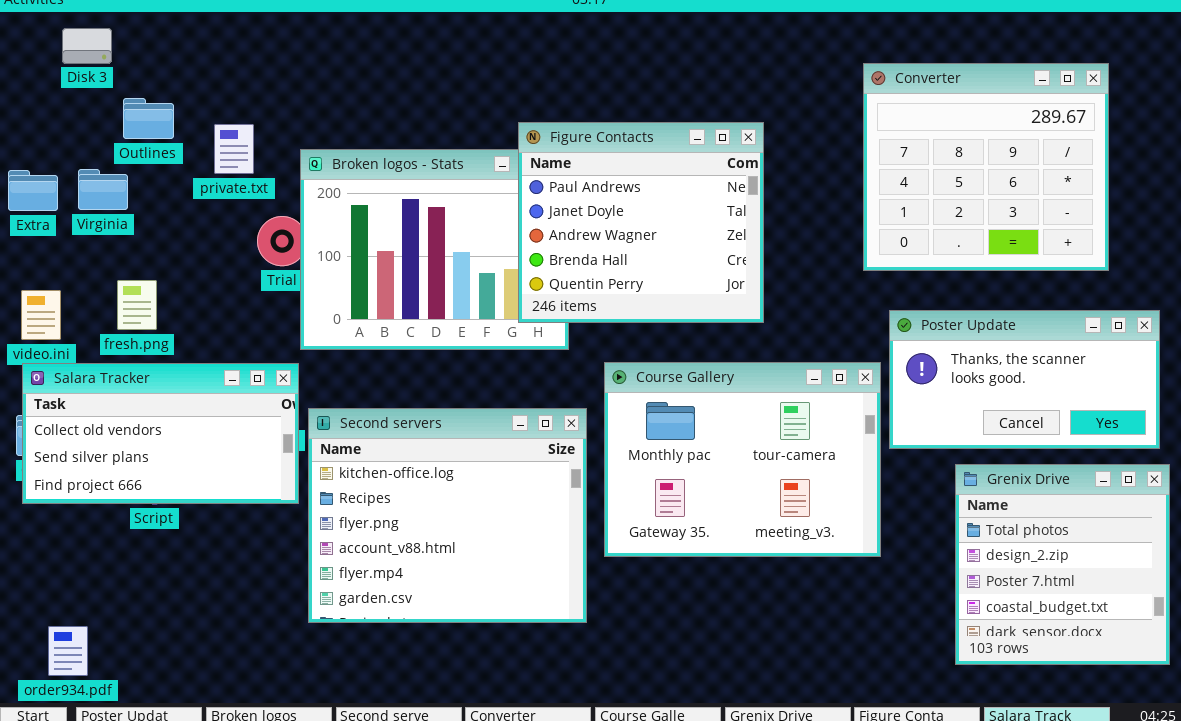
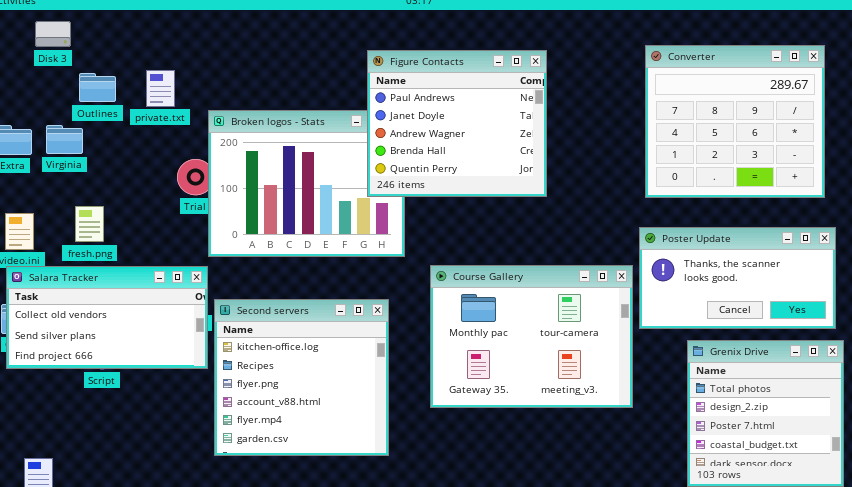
Converter: [863,63,1109,271] -> [645,45,825,198], moved
Figure Contacts: [518,122,764,323] -> [367,50,547,197], moved
private.txt: [214,124,254,174] -> [146,70,175,107], moved
Second servers: [308,408,587,623] -> [214,299,389,456], resized

